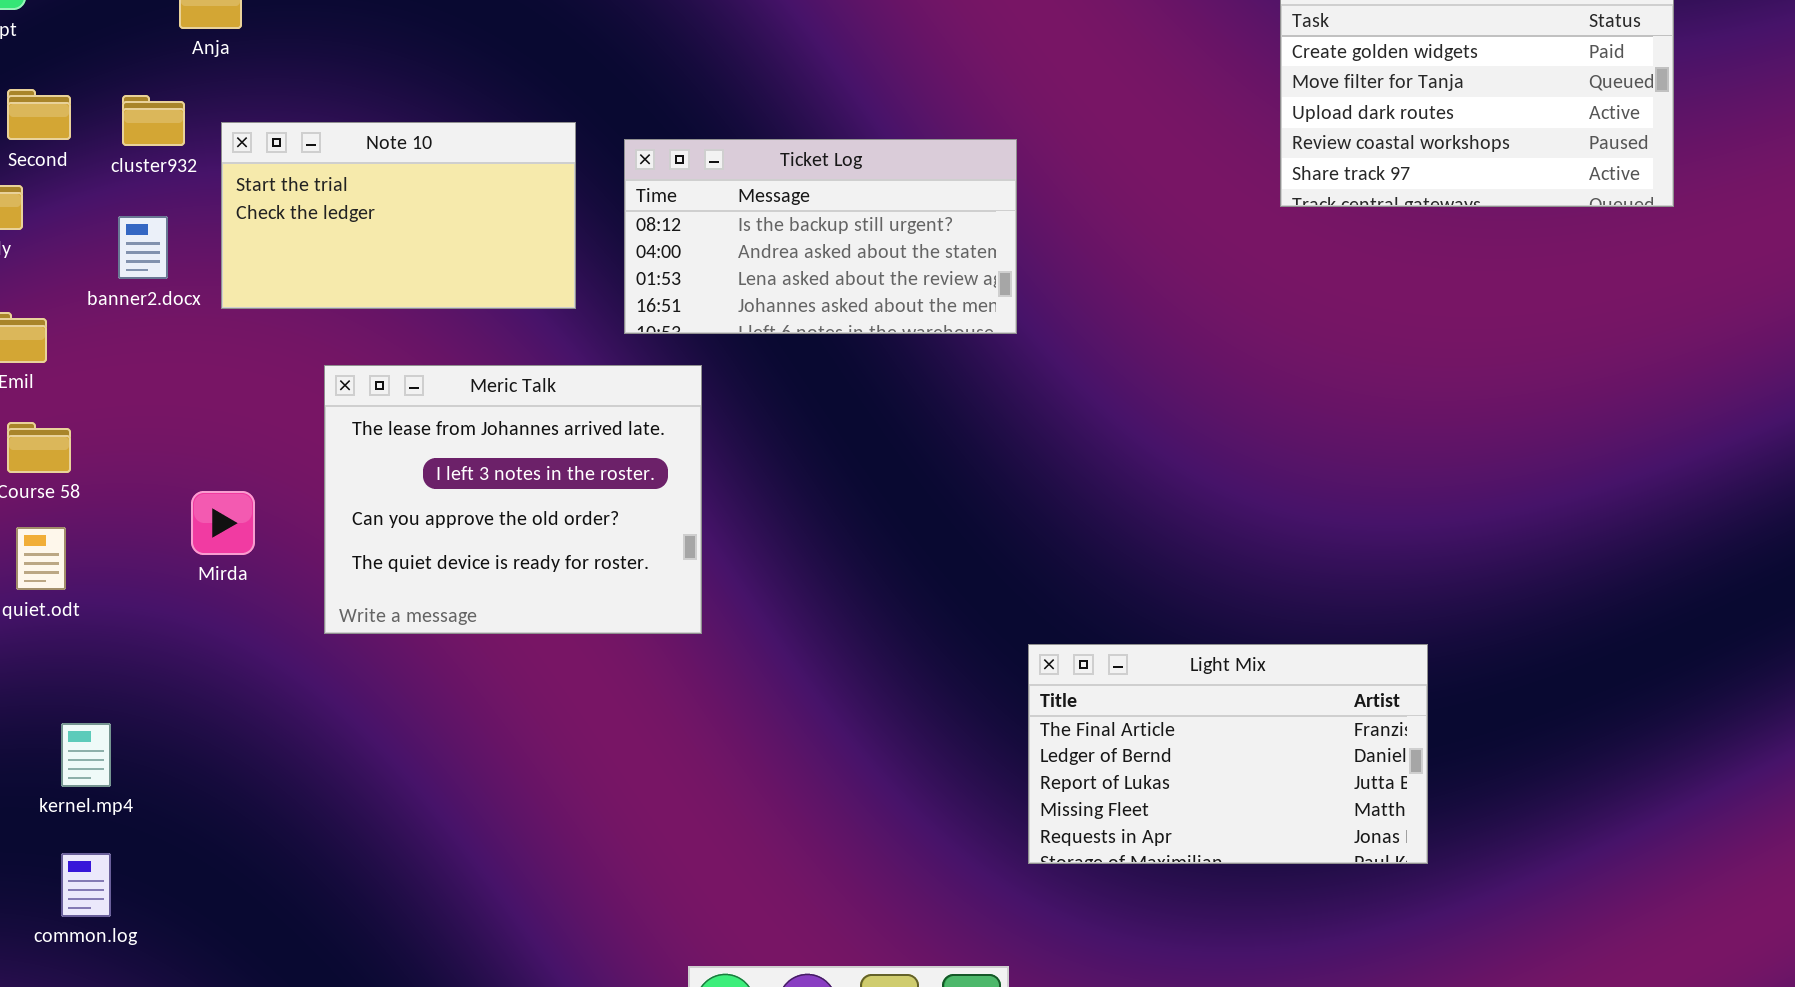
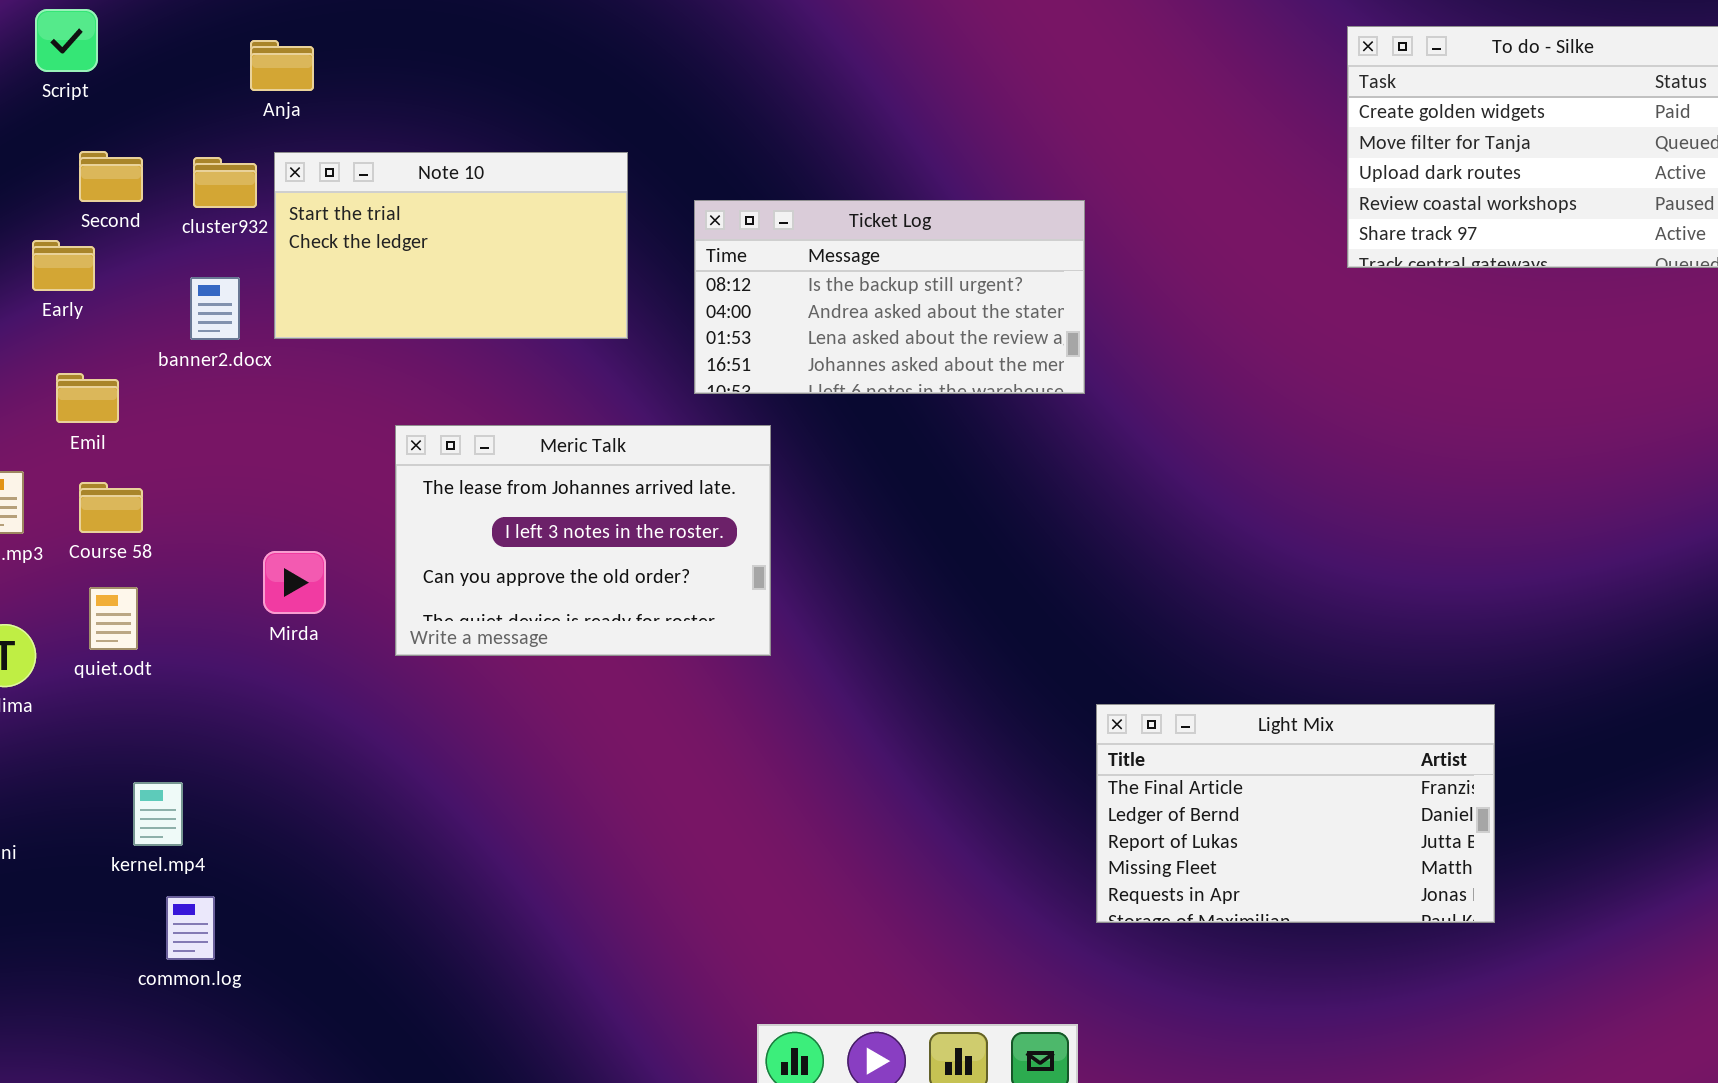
Note 10: [221,122,576,309] -> [274,152,628,339], moved
Meric Talk: [324,365,702,634] -> [395,425,771,656], resized
common.log: [61,853,111,917] -> [166,896,215,960], moved

